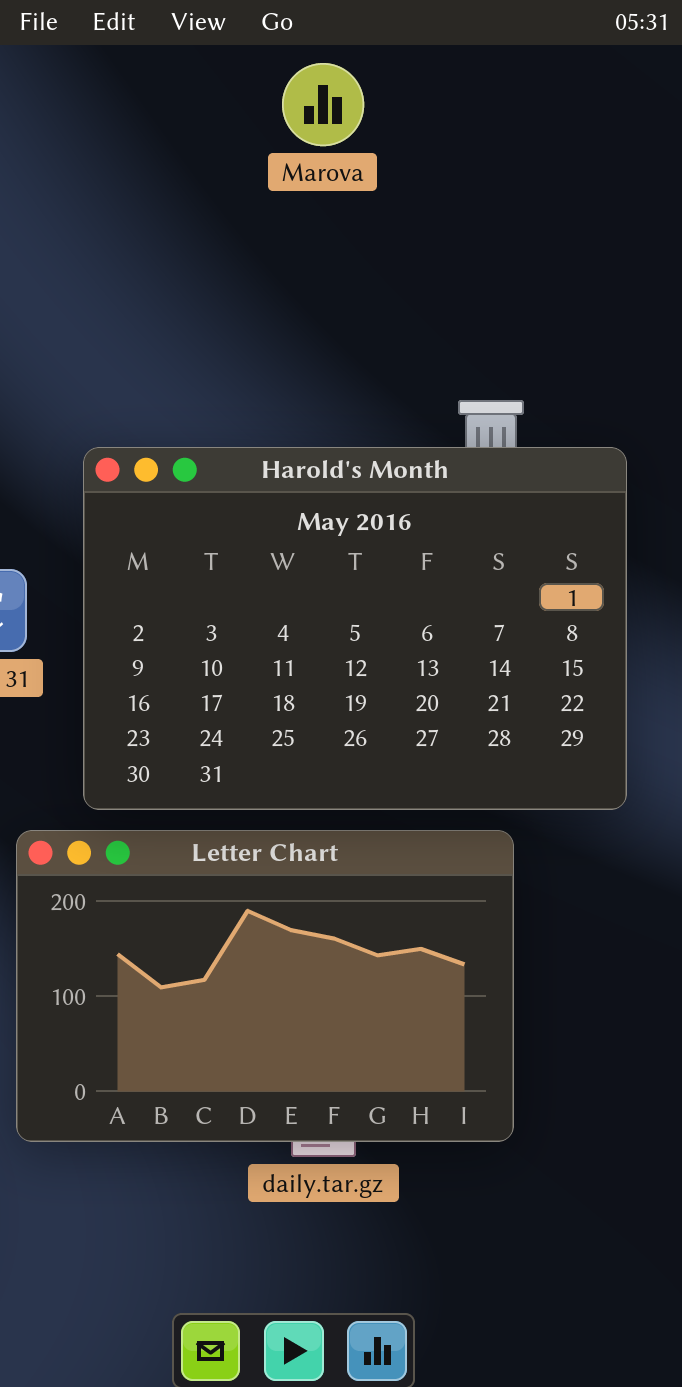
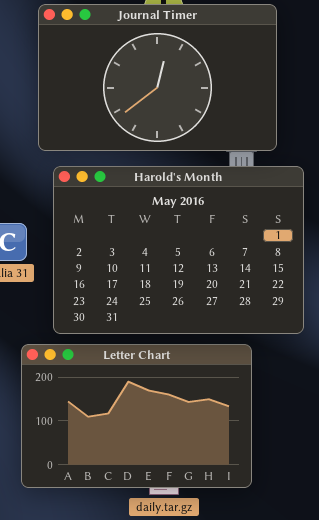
Journal Timer: none -> [38,4,277,151], opened

